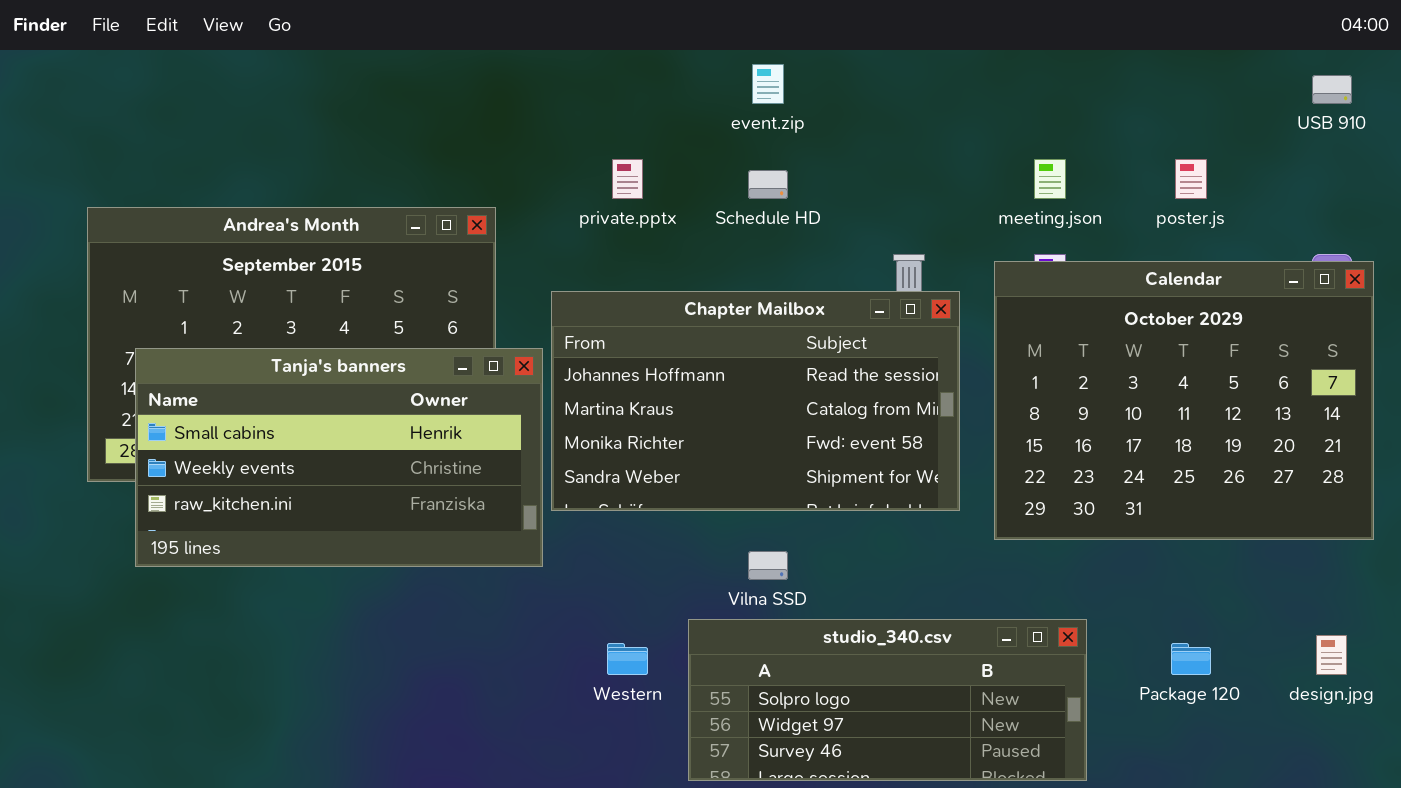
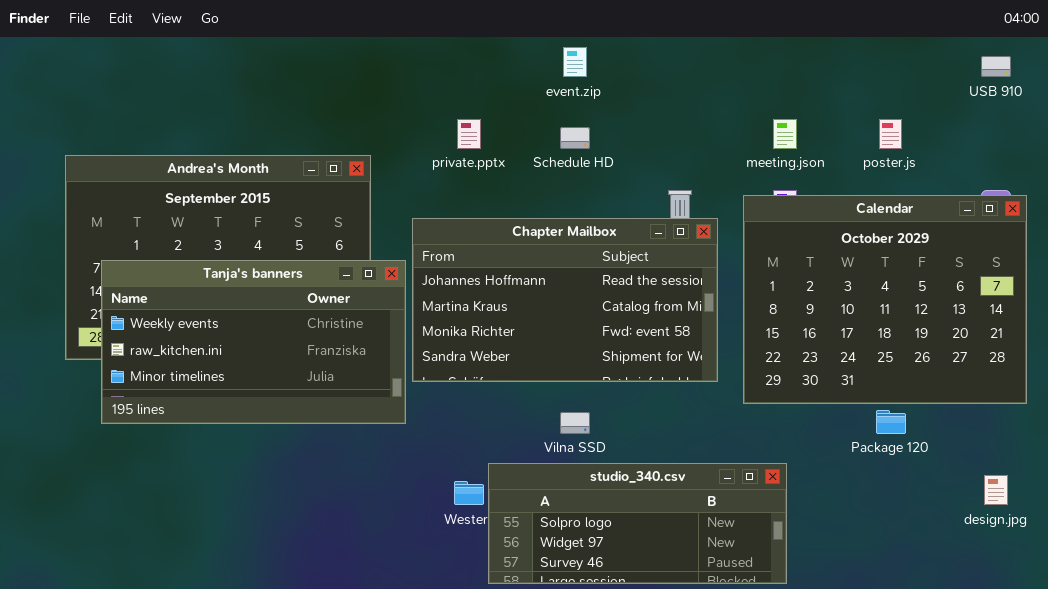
Tanja's banners: [135,348,543,567] -> [101,260,406,424], scrolled down 1 row
studio_340.csv: [688,619,1087,781] -> [488,463,787,584], moved
Package 120: [1171,643,1211,675] -> [876,410,906,434], moved

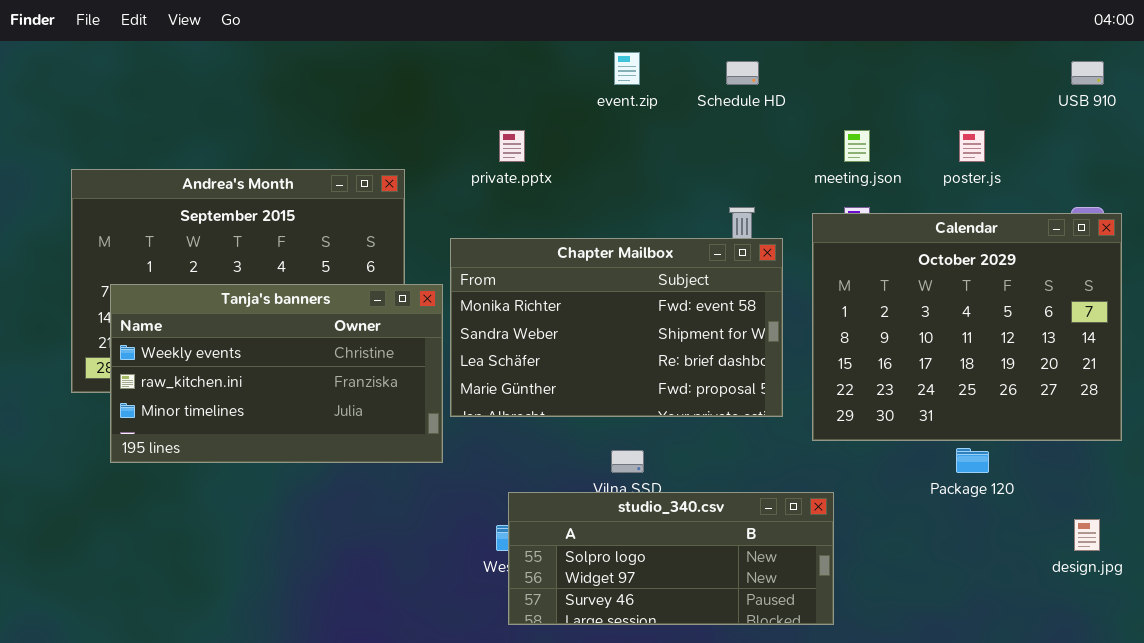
Schedule HD: [560,127,590,149] -> [726,61,759,85], moved
Chapter Mailbox: [412,218,718,382] -> [450,238,783,417], scrolled down 2 rows
studio_340.csv: [488,463,787,584] -> [508,492,834,625], moved

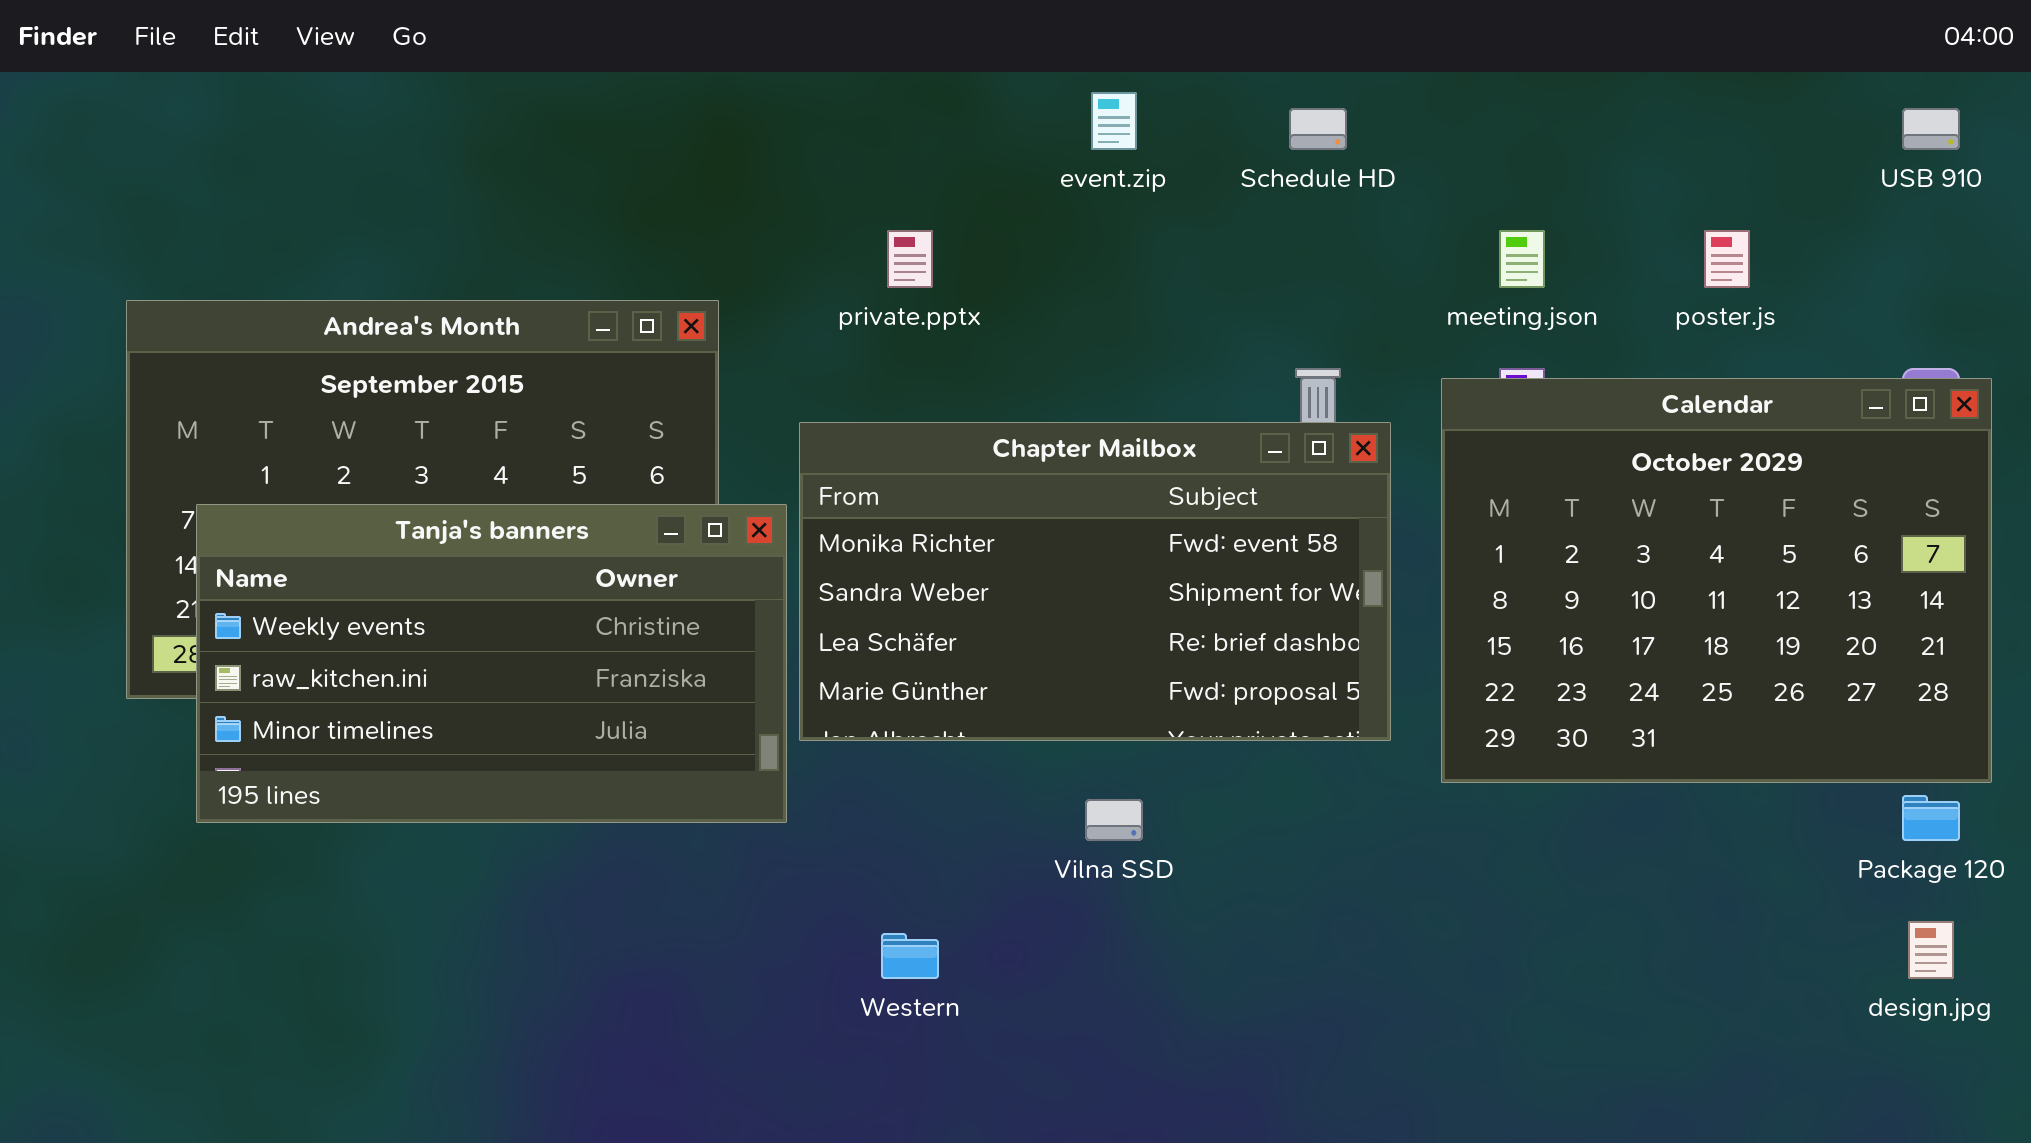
Package 120: [956,448,989,473] -> [1902,795,1960,841], moved
studio_340.csv: [508,492,834,625] -> none, closed

